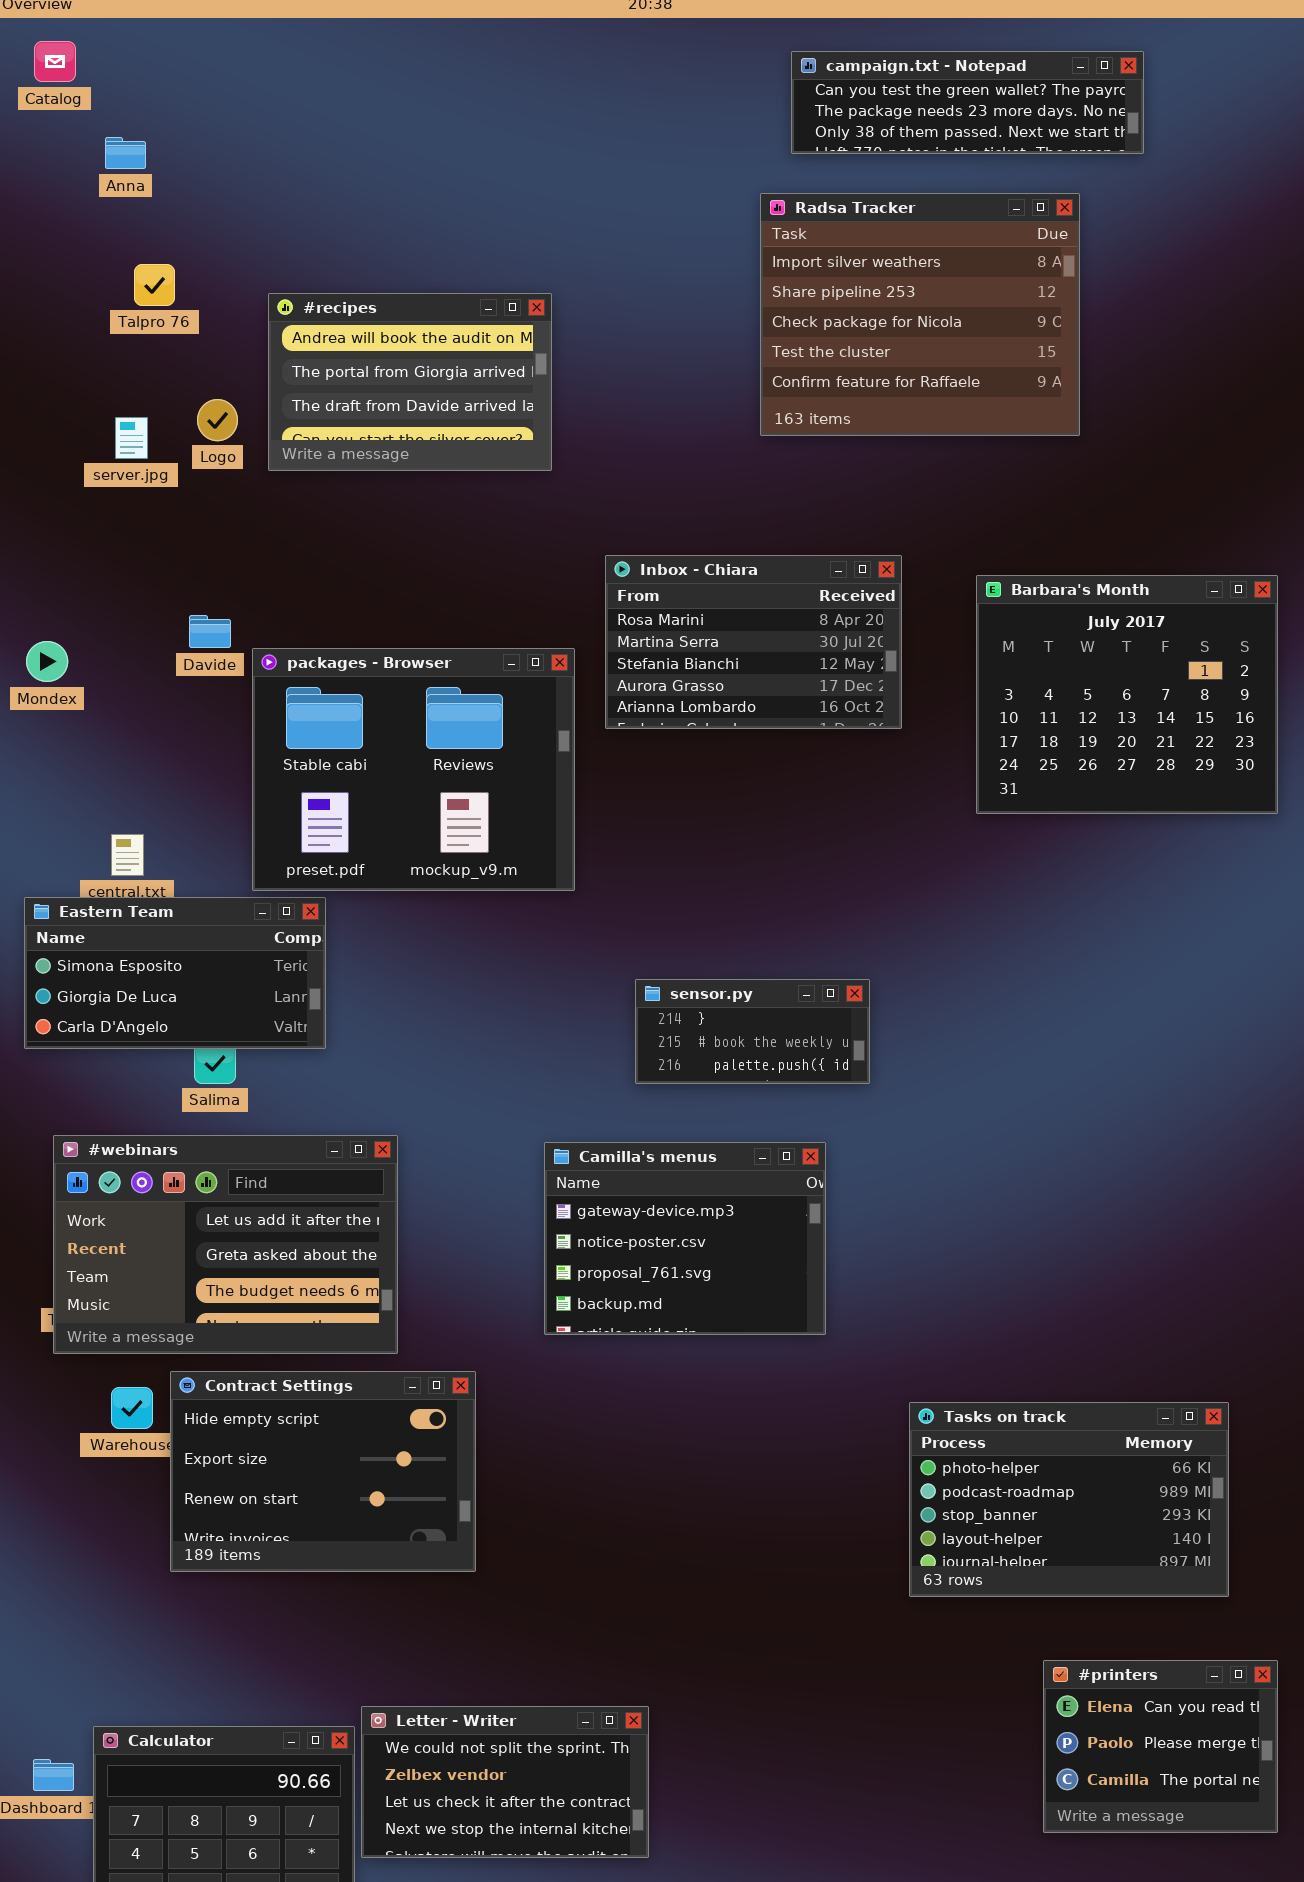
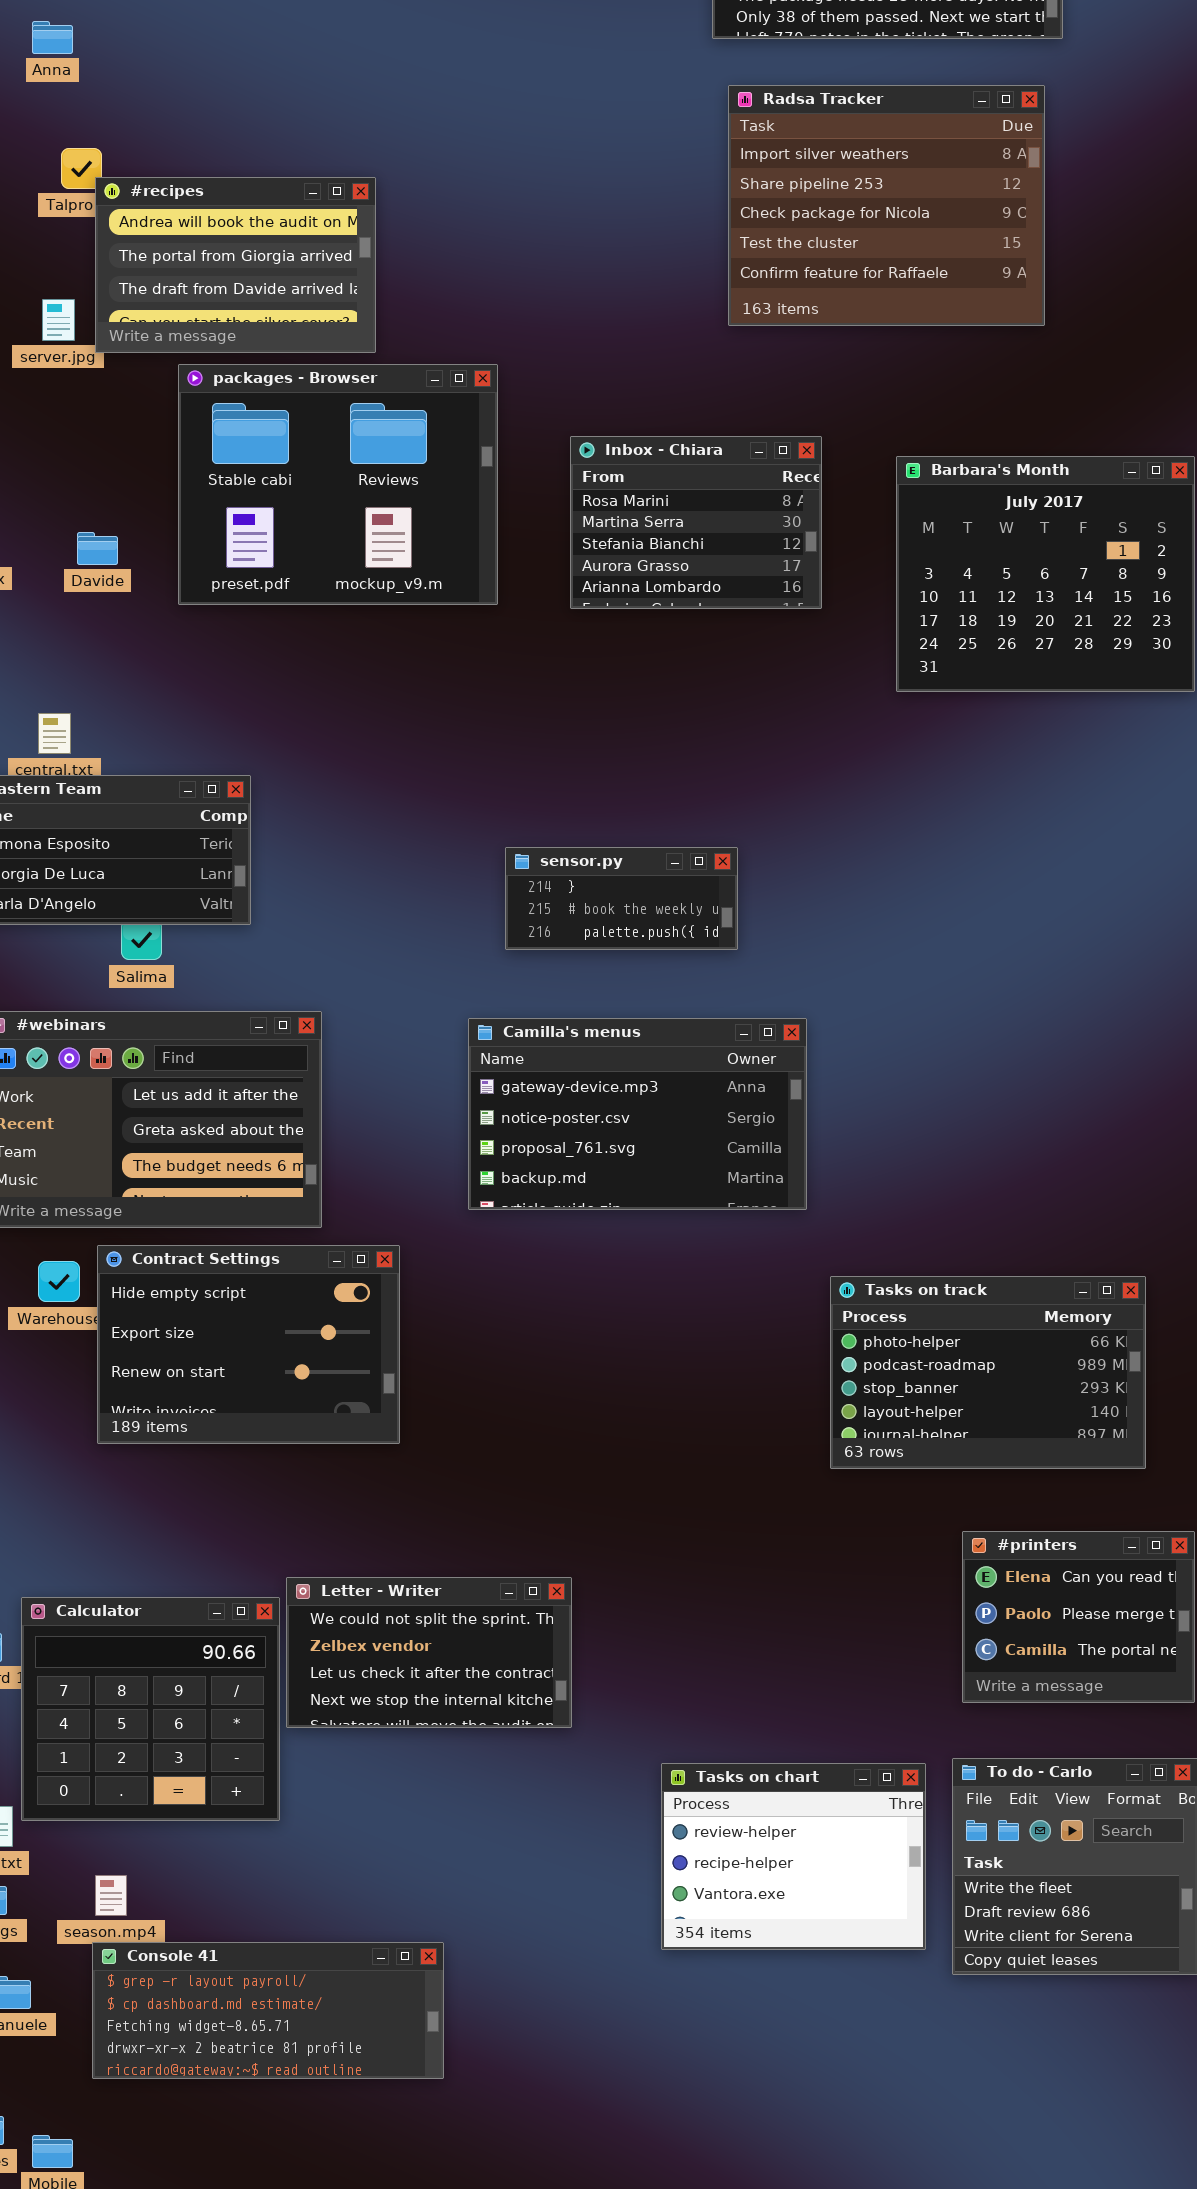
Radsa Tracker: [760,193,1080,436] -> [728,85,1045,326], moved
#recipes: [268,293,552,471] -> [95,177,376,353], moved
Inbox - Chiara: [605,555,902,729] -> [570,436,822,609], resized
Davide: [189,615,231,648] -> [77,532,118,565], moved
packages - Browser: [252,648,575,891] -> [178,364,498,605], moved
sensor.py: [635,979,870,1084] -> [505,847,738,950], moved
Camilla's menus: [544,1142,826,1335] -> [468,1018,807,1210], resized

